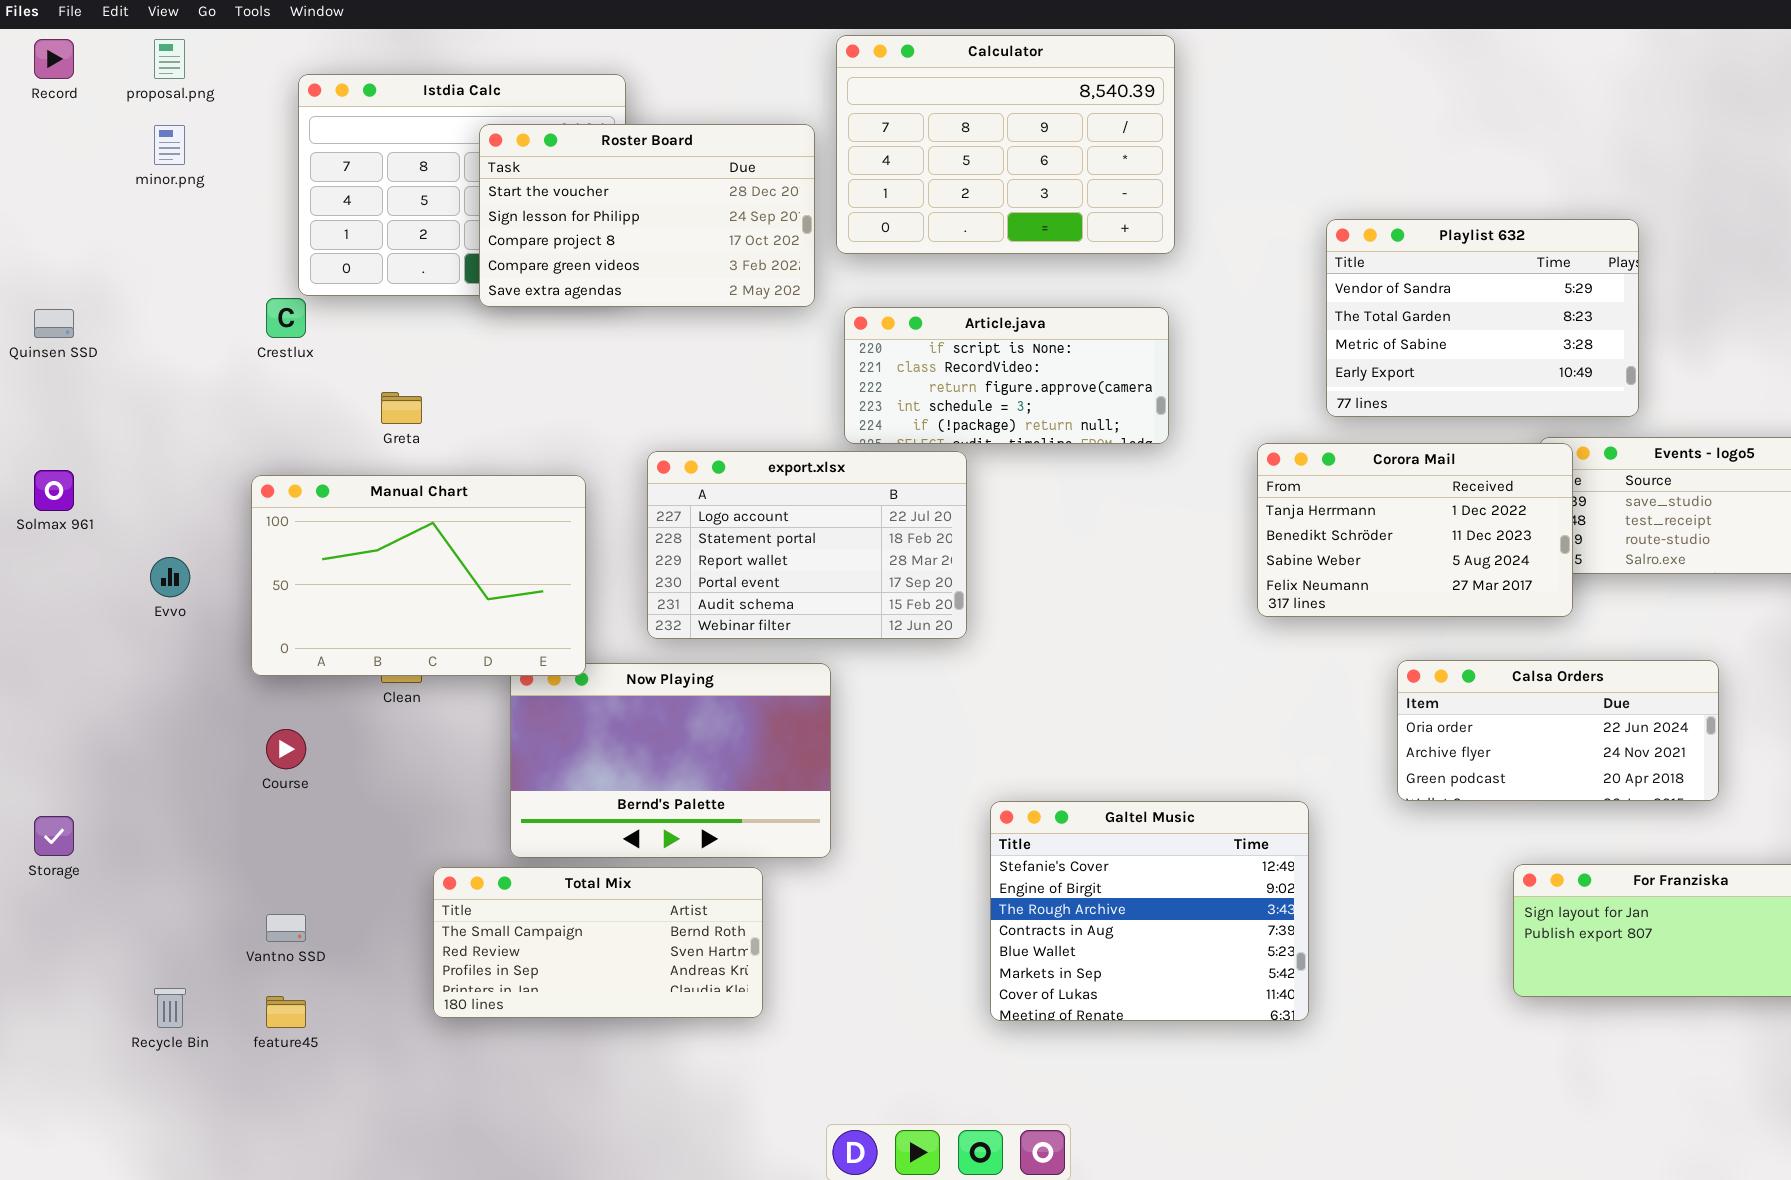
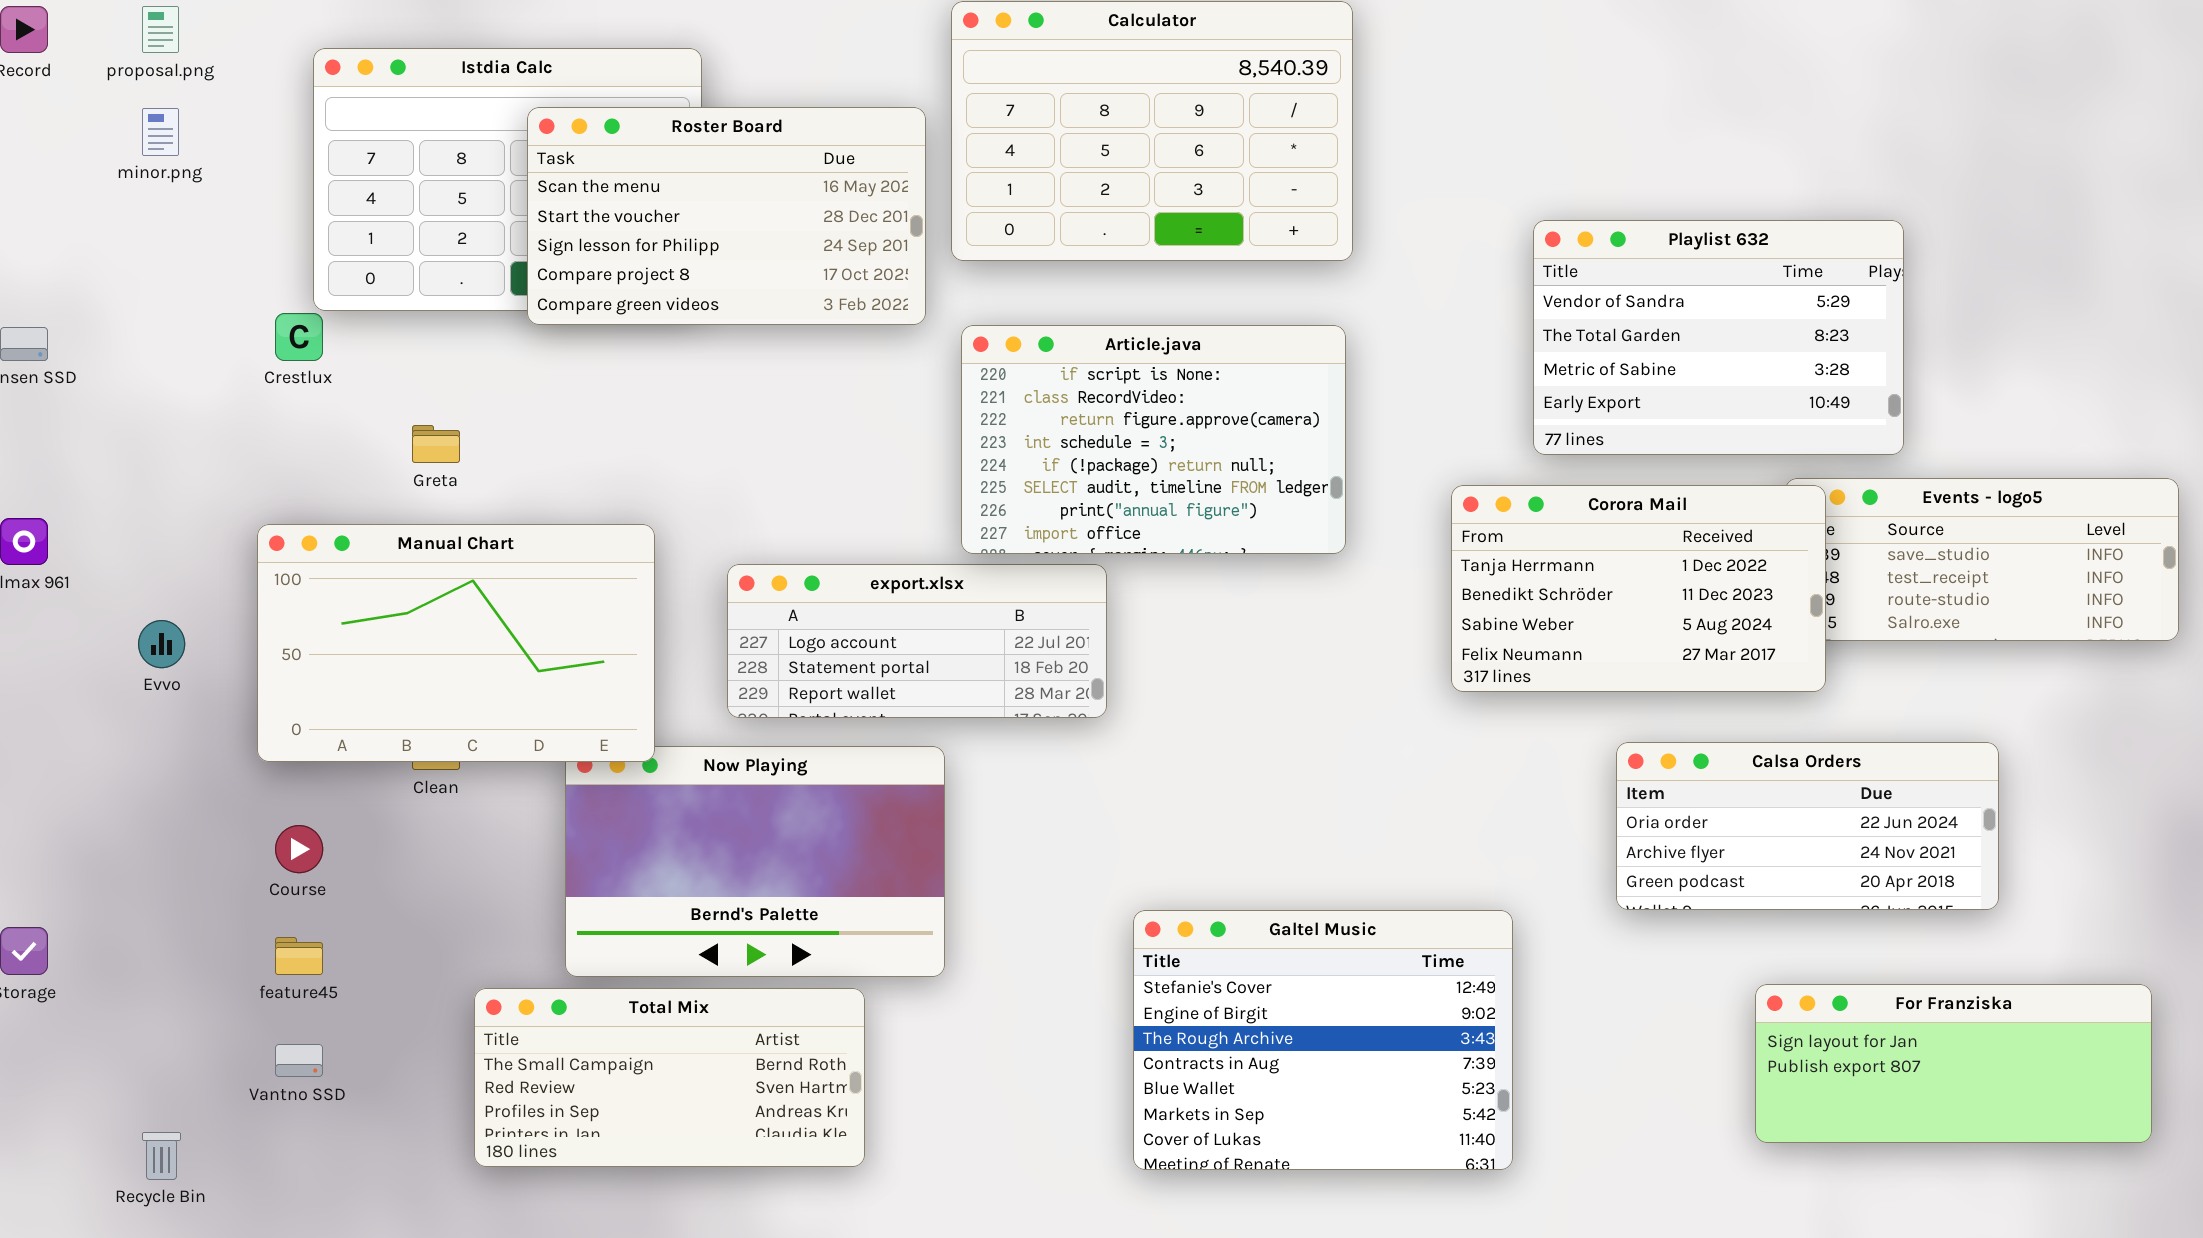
Roster Board: [479,124,815,307] -> [527,107,926,325], scrolled up 1 row
Article.java: [844,307,1169,444] -> [961,325,1346,554], resized
export.xlsx: [647,451,967,639] -> [727,564,1107,718], resized
feature45: [266,996,306,1028] -> [275,937,323,975], moved

